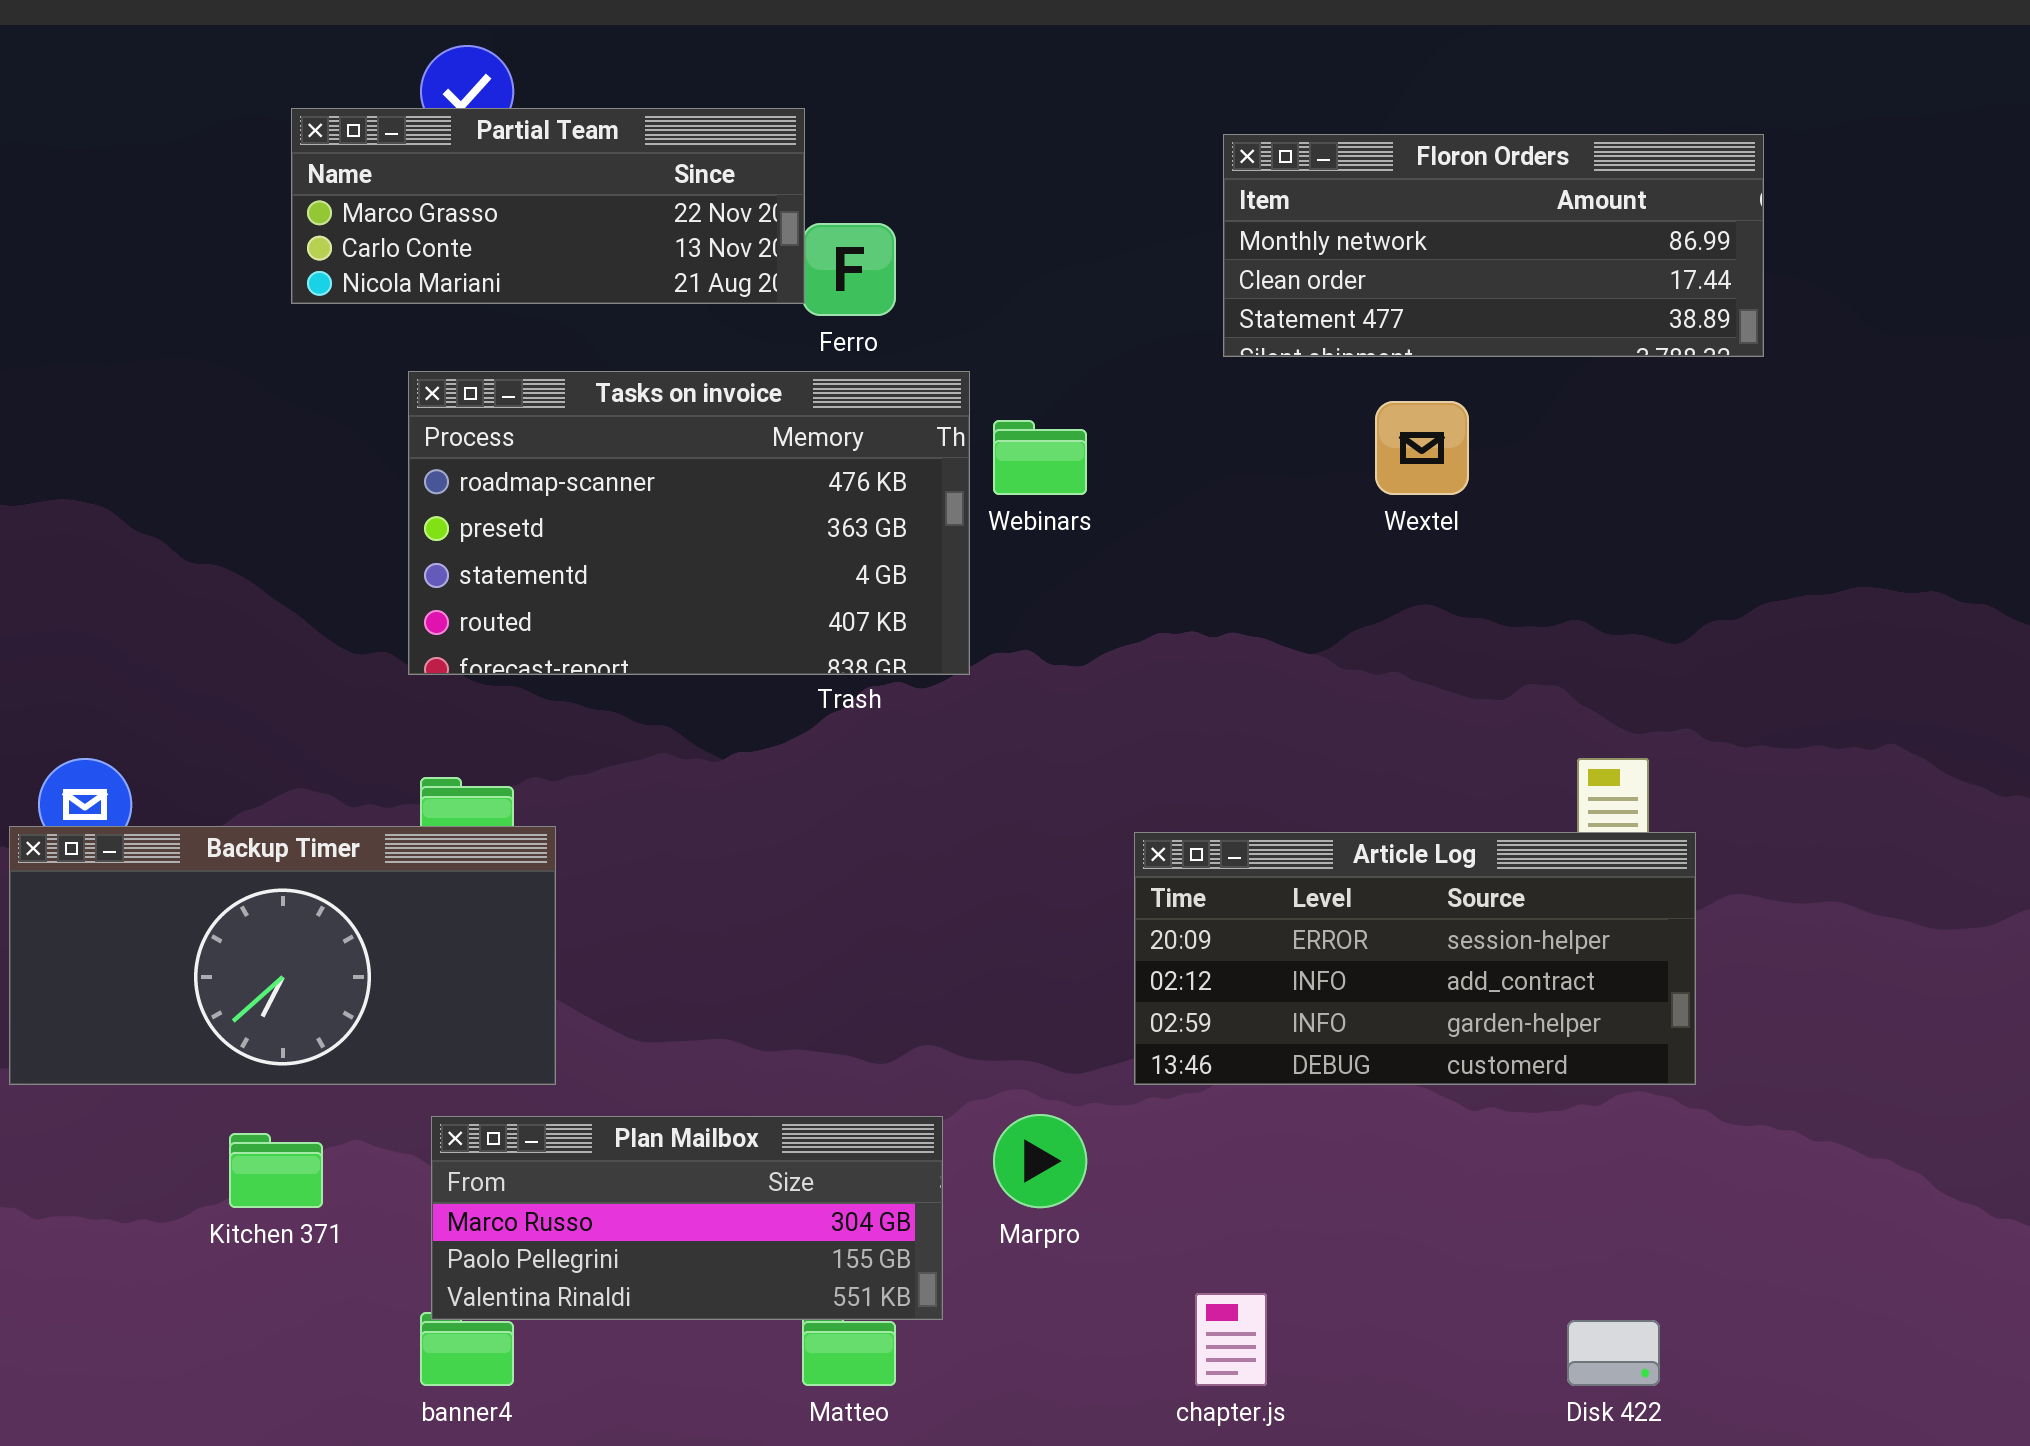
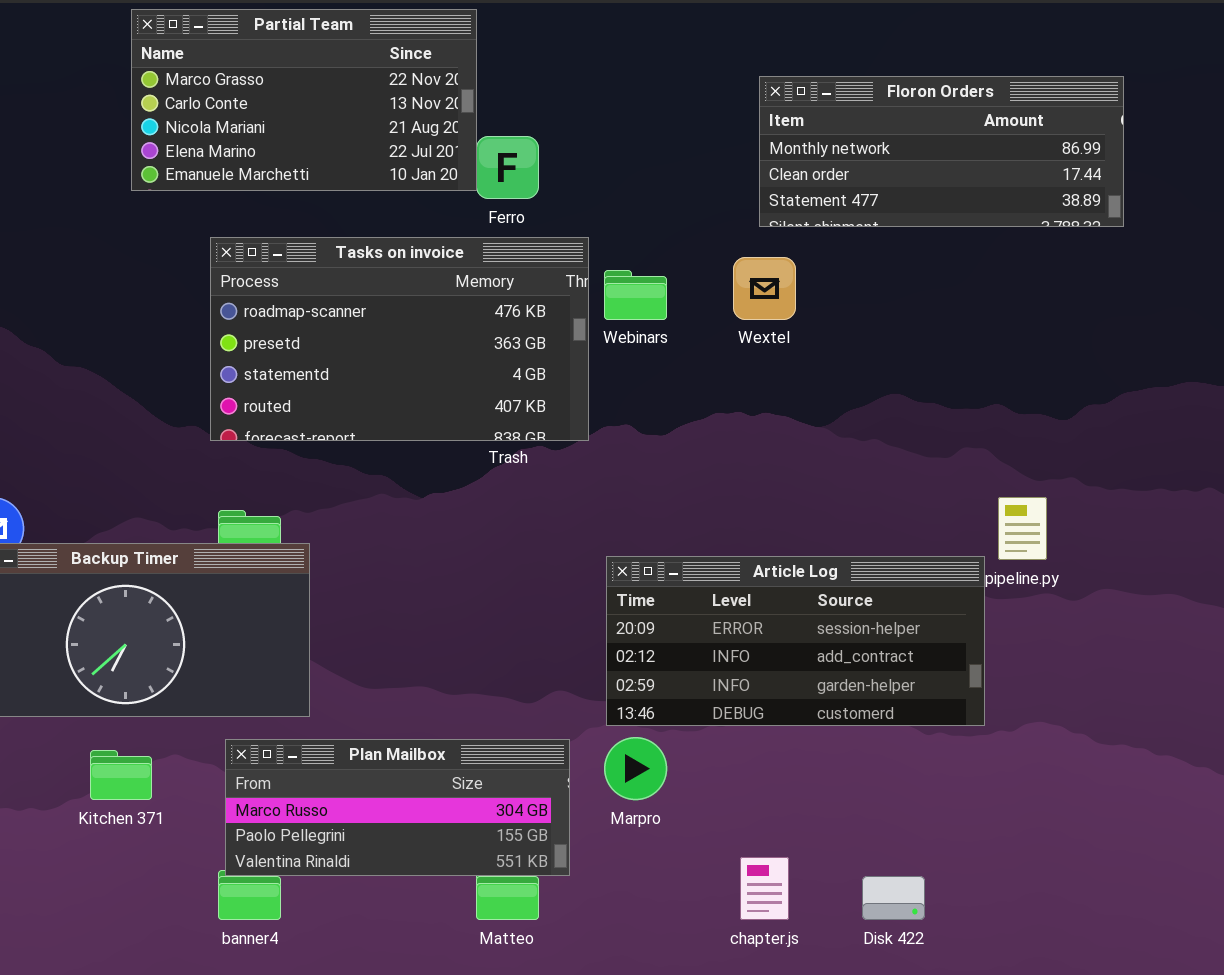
Partial Team: [291,108,805,304] -> [131,9,477,191], resized
Wextel: [1375,401,1469,495] -> [733,257,796,320], moved
Article Log: [1134,832,1696,1085] -> [606,556,985,726], moved
Disk 422: [1567,1320,1660,1386] -> [862,876,925,920], moved

